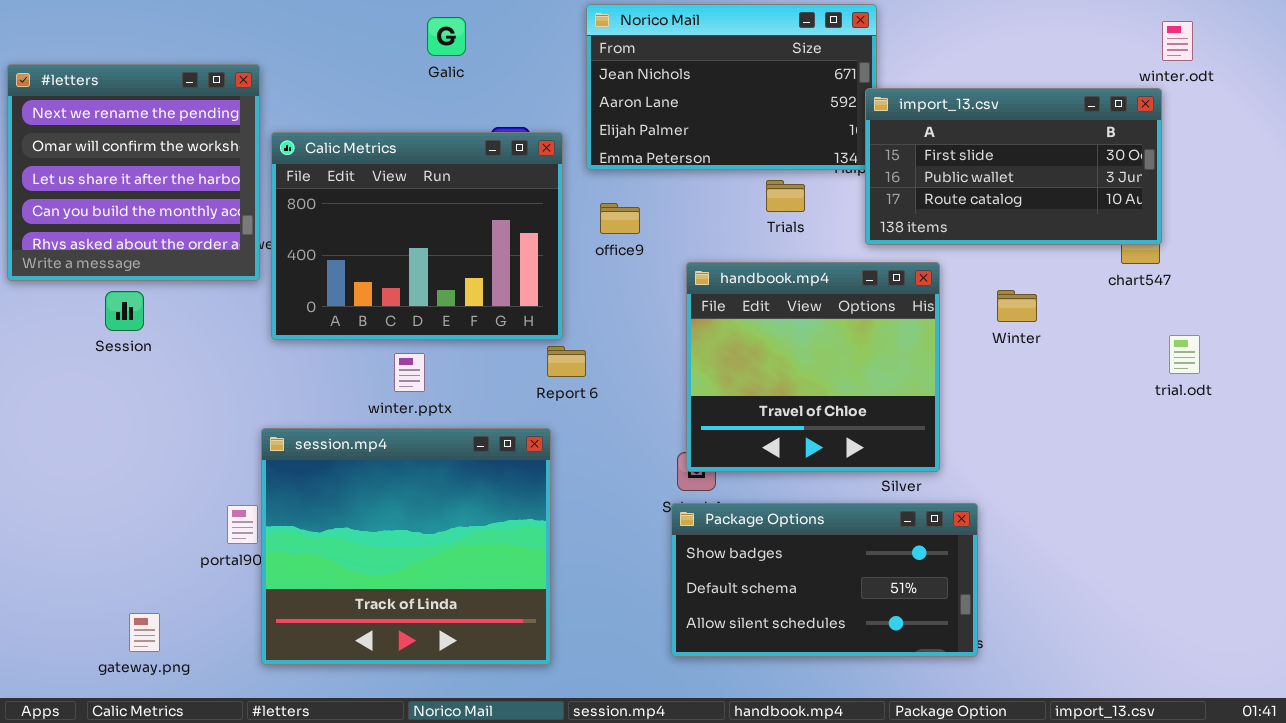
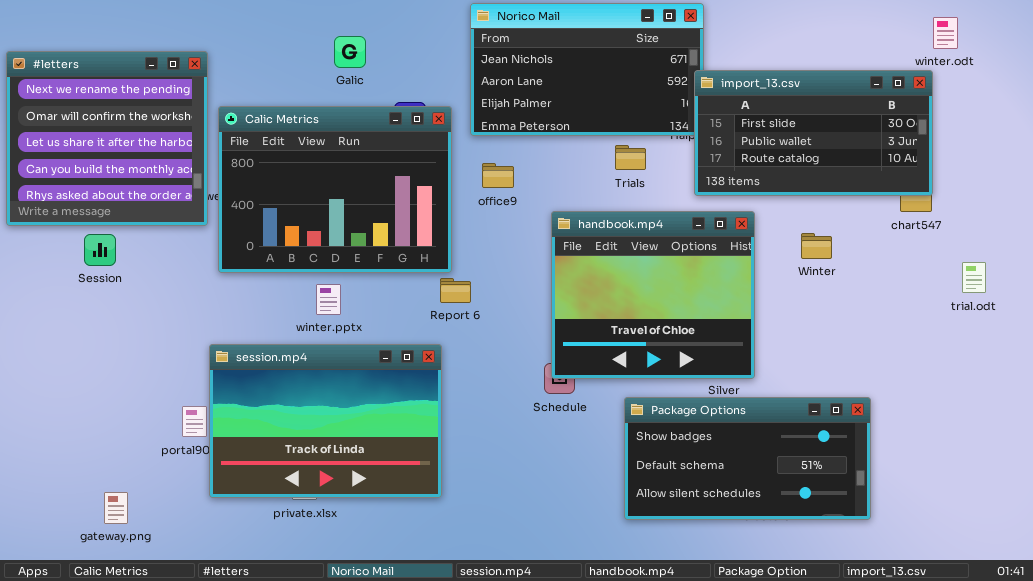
Galic: [427,17,466,56] -> [334,36,366,68], moved
trial.odt: [1169,335,1200,374] -> [962,262,986,293], moved
session.mp4: [261,428,551,665] -> [209,344,442,498], resized
Package Options: [671,503,978,657] -> [624,397,871,520], moved

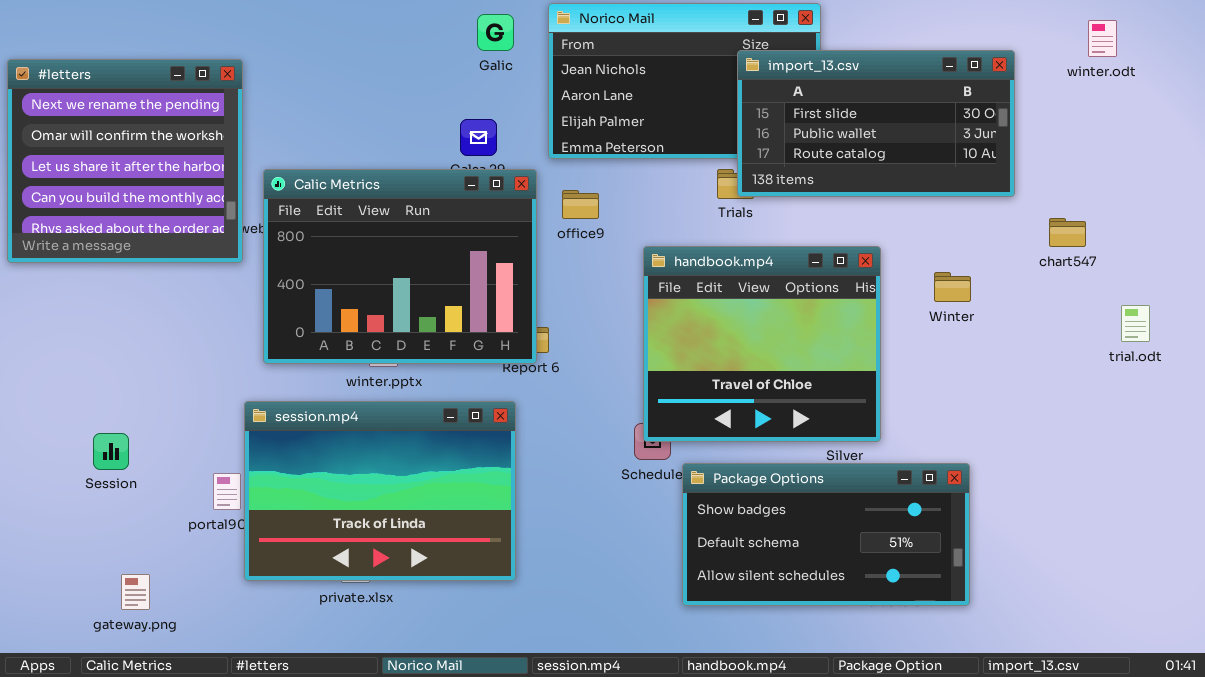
Galic: [334,36,366,68] -> [477,14,514,51], moved
import_13.csv: [694,70,933,196] -> [737,50,1015,197], moved
Calic Metrics: [218,106,452,273] -> [263,169,537,364], moved
Session: [84,234,116,266] -> [93,433,129,470], moved
Package Options: [624,397,871,520] -> [682,463,970,606], moved

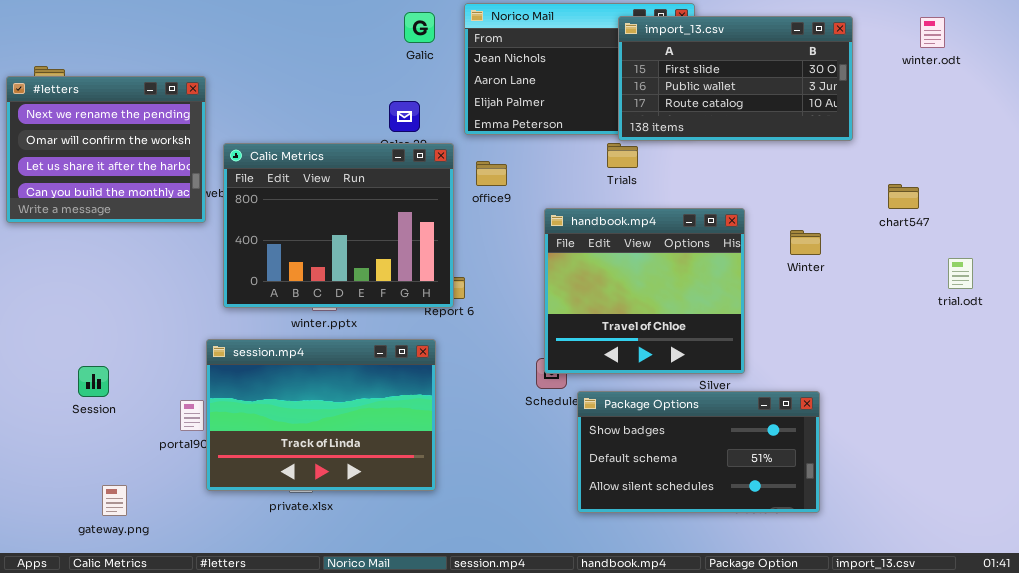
import_13.csv: [737,50,1015,197] -> [618,16,853,141], moved
#letters: [7,59,243,263] -> [6,76,206,223], resized

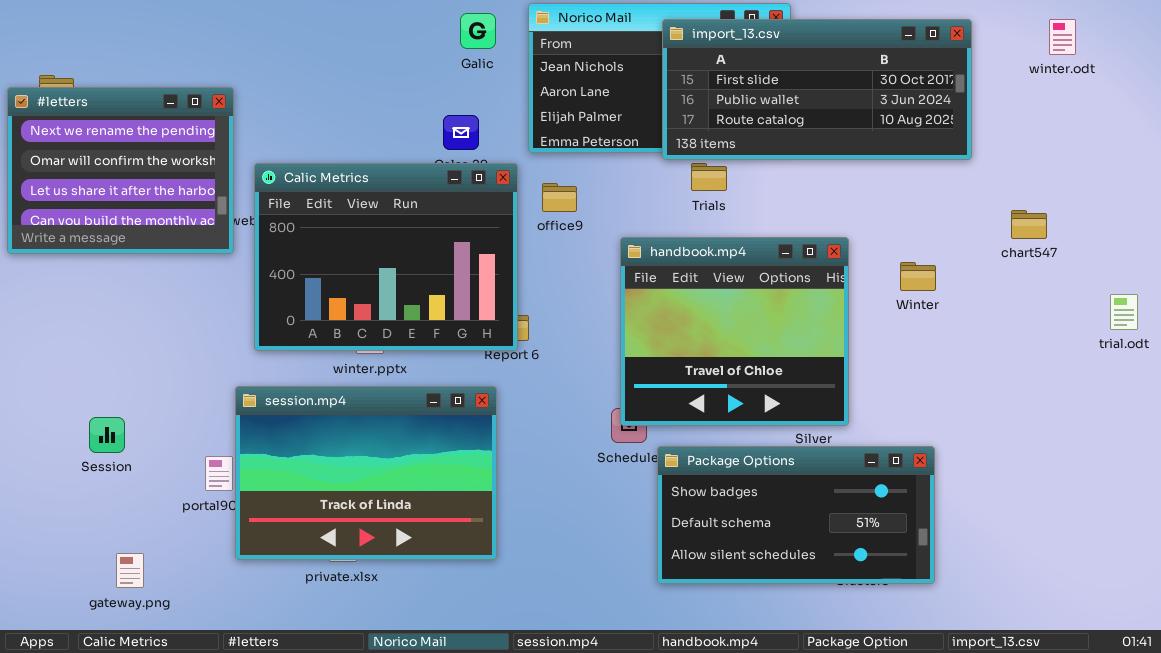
import_13.csv: [618,16,853,141] -> [662,19,972,160], resized
trial.odt: [948,258,973,289] -> [1110,294,1138,330], moved

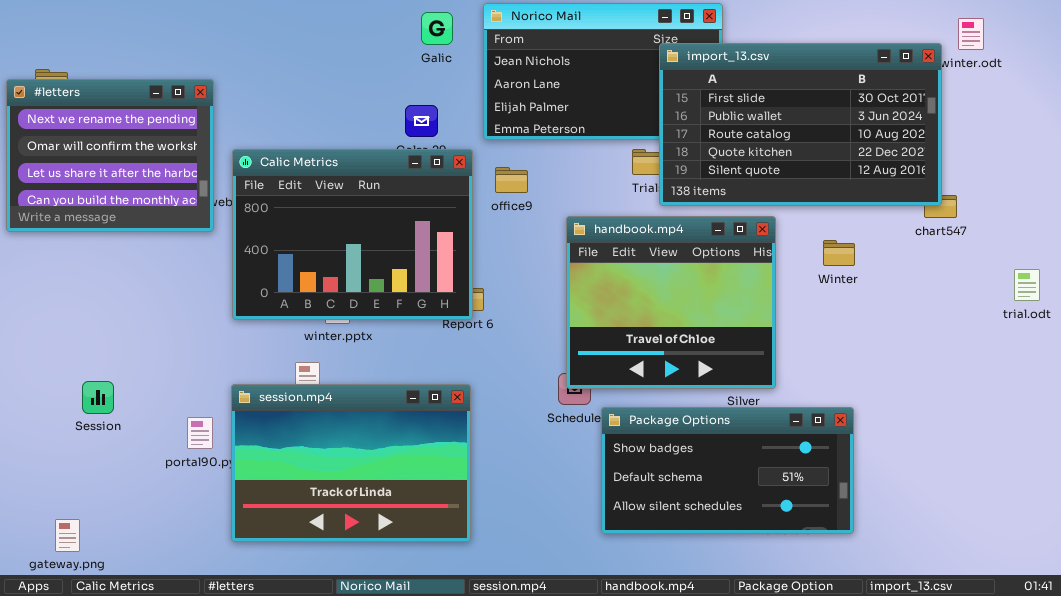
import_13.csv: [662,19,972,160] -> [659,43,942,206], moved, resized
session.mp4: [235,386,497,560] -> [231,384,471,542], moved
gateway.png: [116,553,144,588] -> [55,519,80,552], moved

